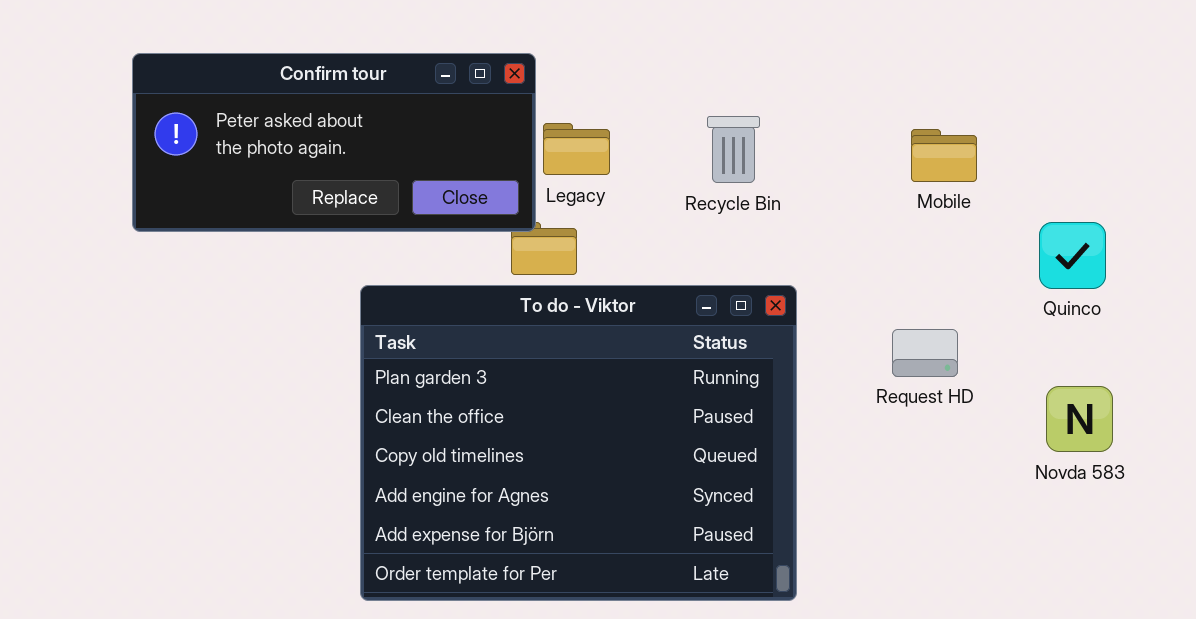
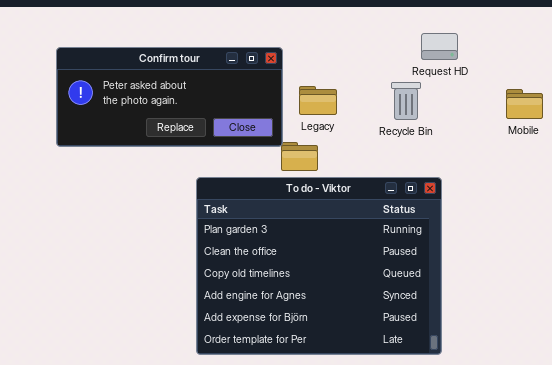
Confirm tour: [132,53,536,232] -> [56,47,283,147], moved
Request HD: [892,329,958,377] -> [421,33,458,60], moved

